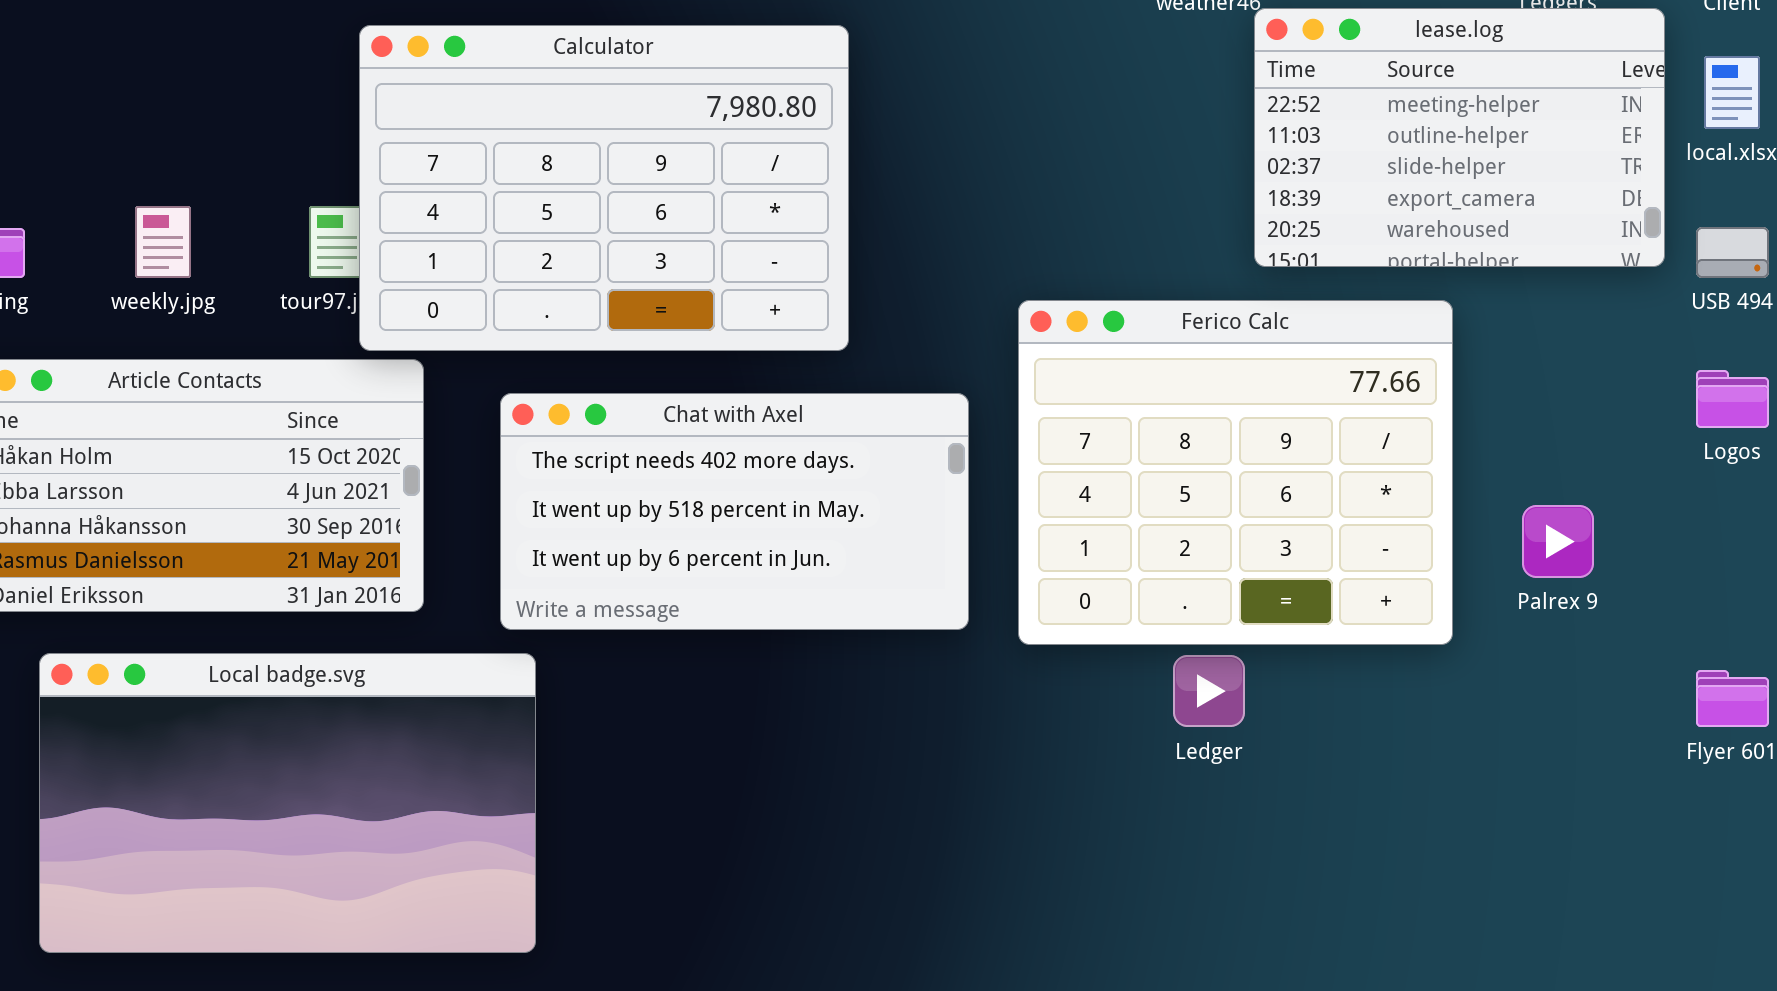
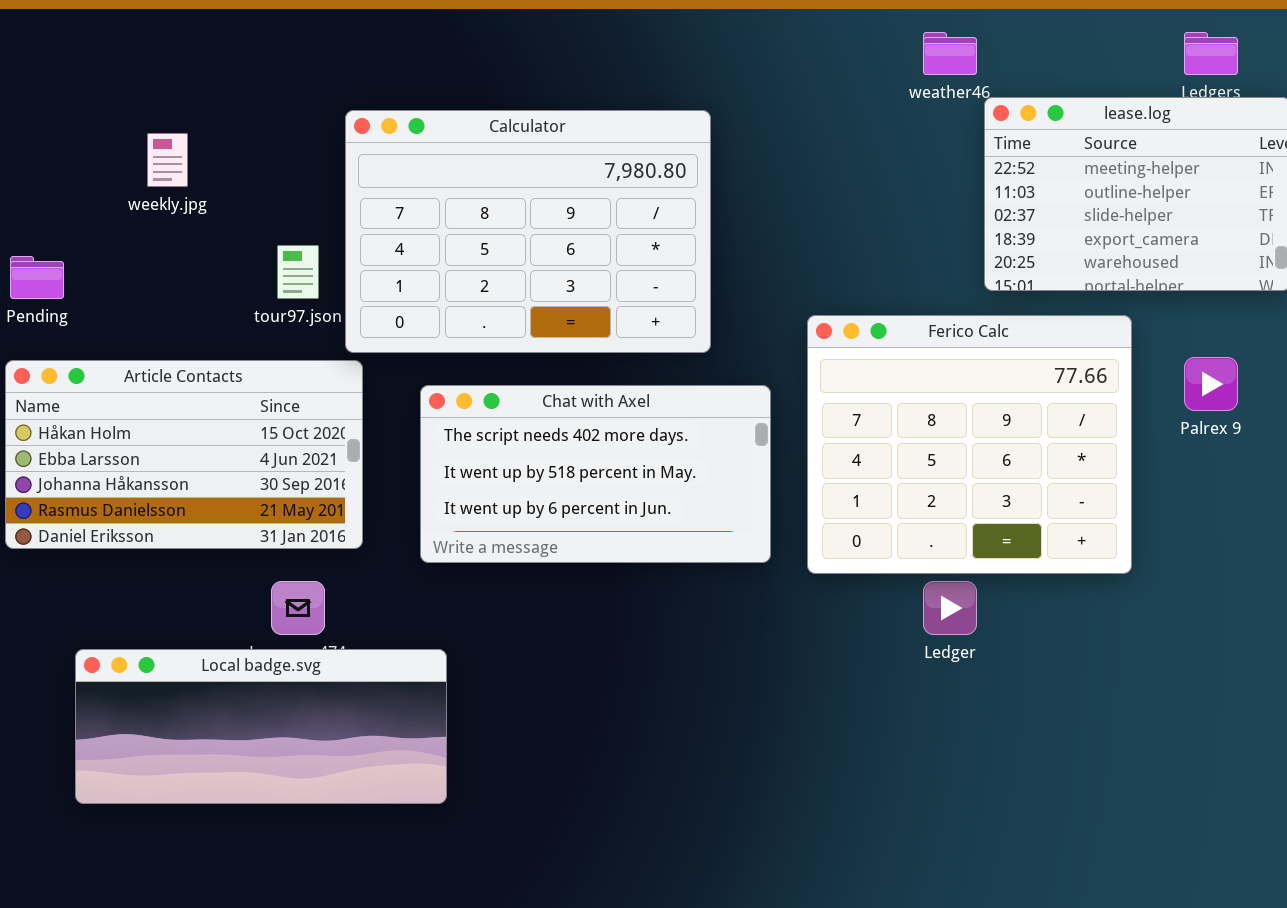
Calculator: [359,25,849,351] -> [345,110,711,353], moved
weekly.jpg: [135,206,191,278] -> [147,133,188,187], moved
Palrex 9: [1522,505,1594,578] -> [1184,357,1238,411], moved
Local badge.svg: [39,653,536,953] -> [75,649,447,804], resized

